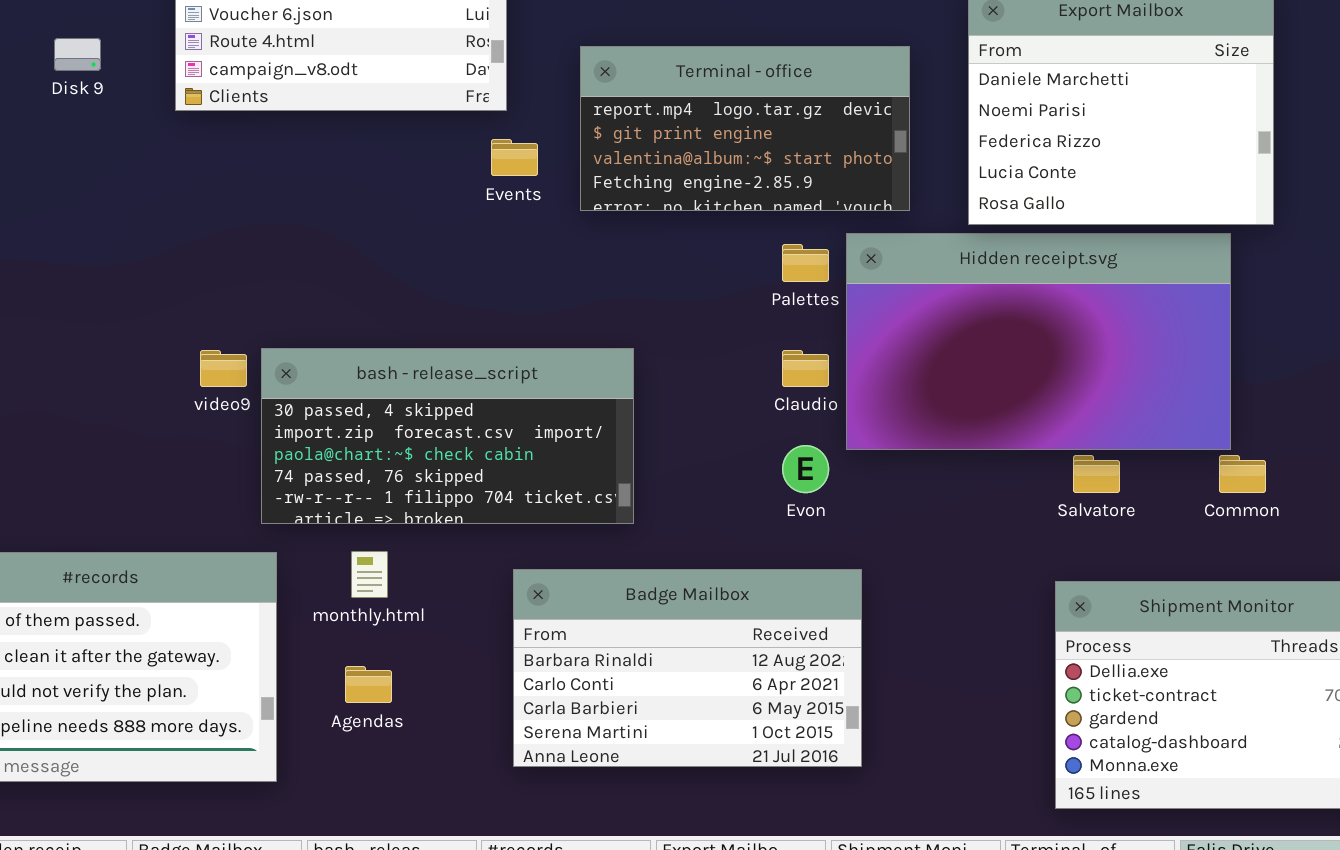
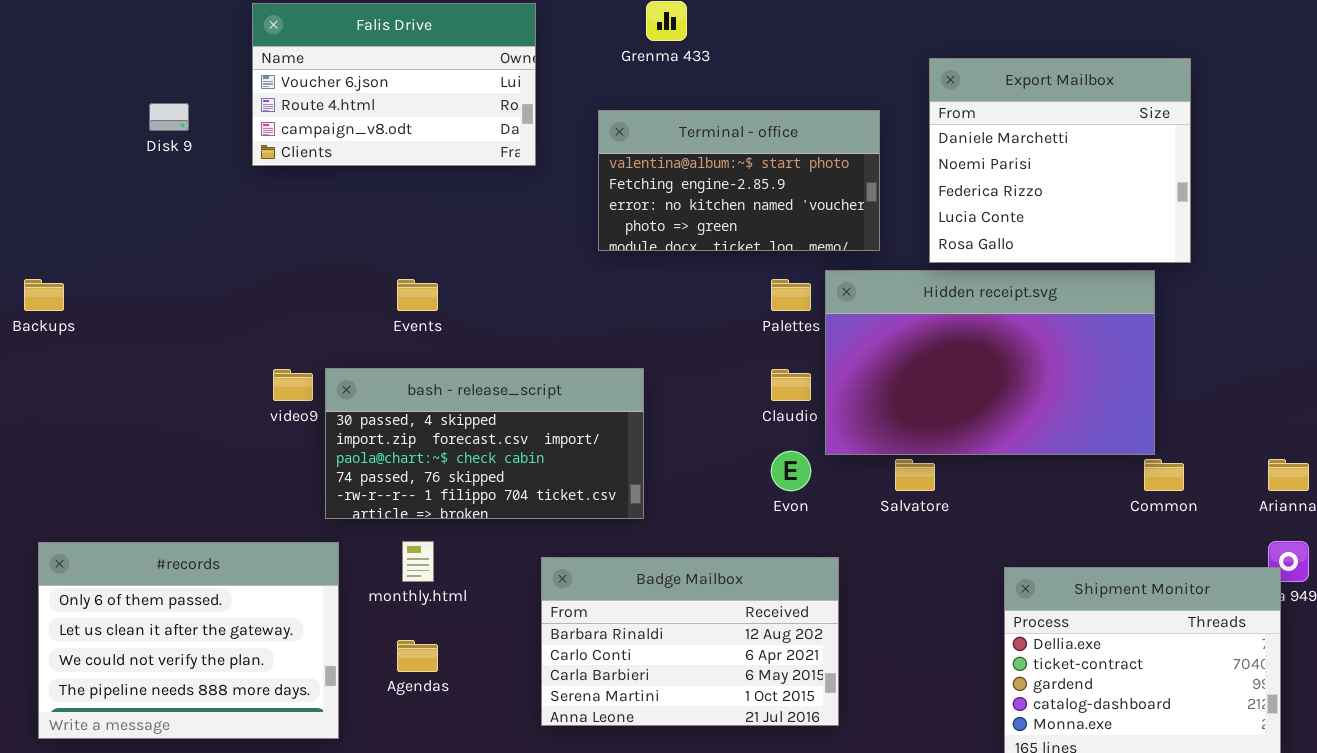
Terminal - office: [580,46,910,211] -> [598,110,880,251], scrolled down 2 rows
Events: [491,139,538,176] -> [397,279,438,311], moved
Salvatore: [1073,455,1120,493] -> [895,459,935,491], moved

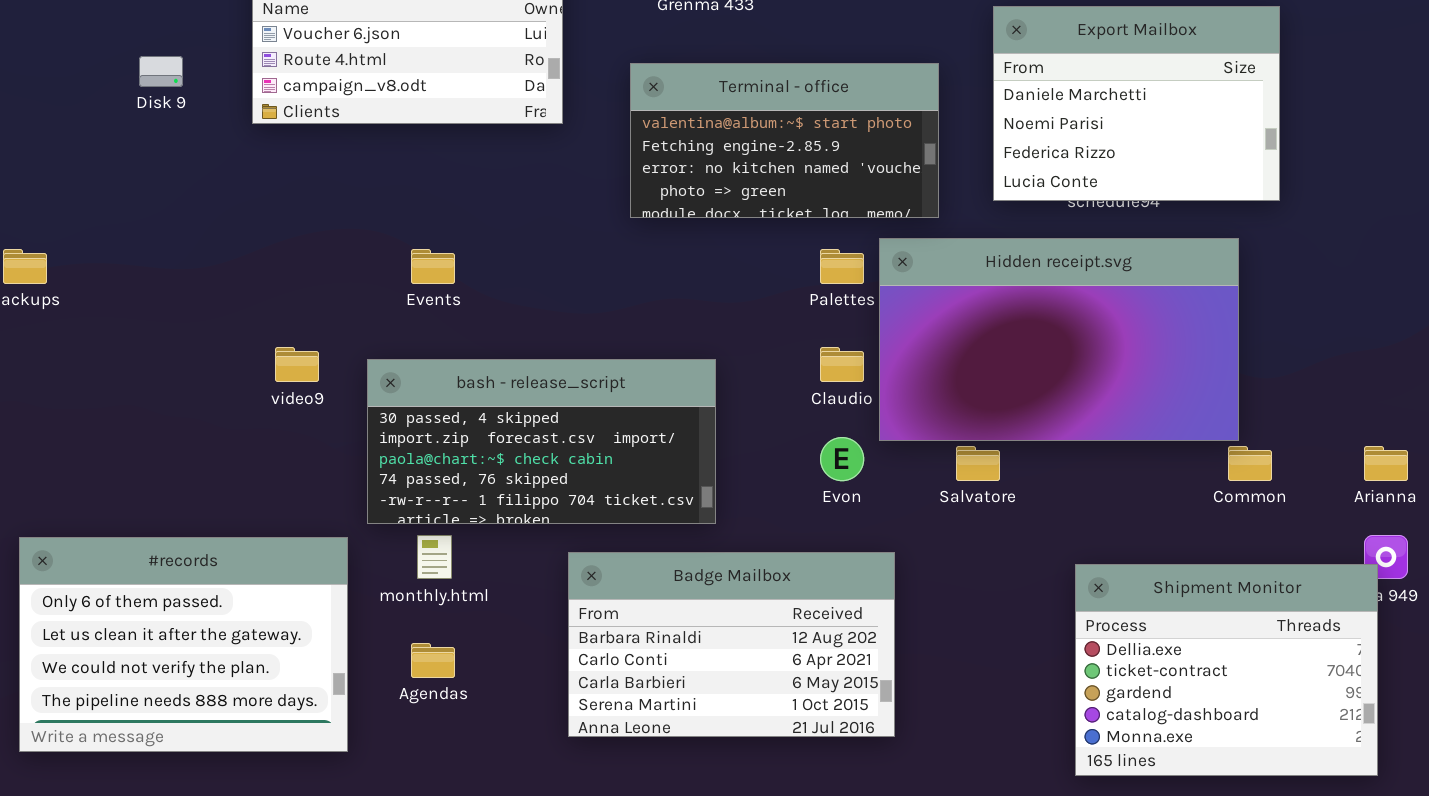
Export Mailbox: [929,58,1191,263] -> [993,6,1280,201], resized
bash - release_script: [325,368,644,519] -> [367,359,716,524], moved

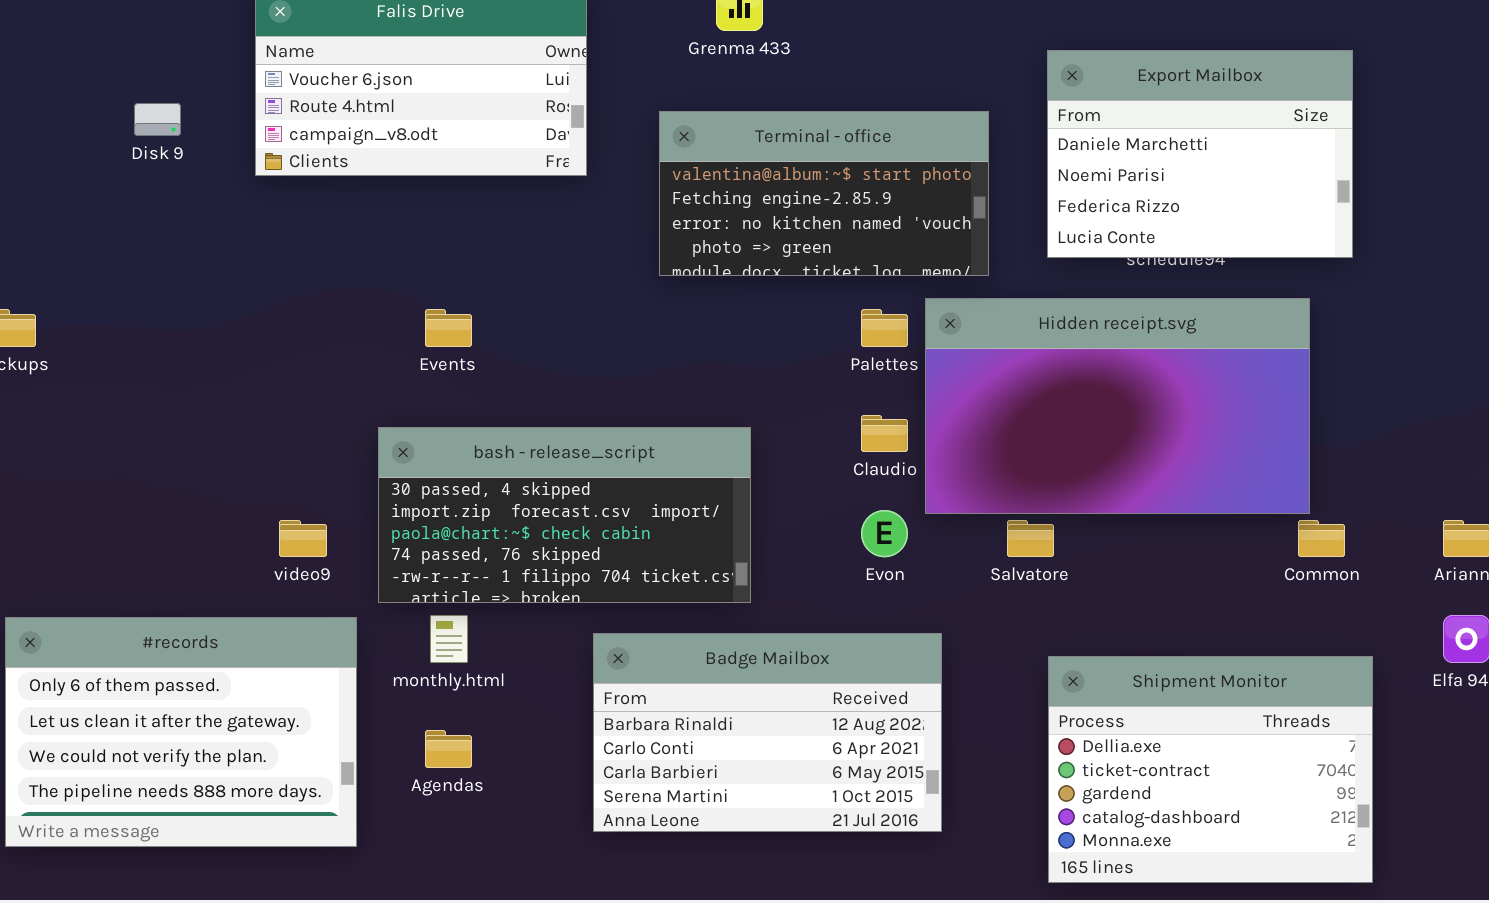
video9: [275,347,319,382] -> [279,520,327,557], moved
Shipment Monitor: [1075,564,1378,776] -> [1048,656,1373,883], moved

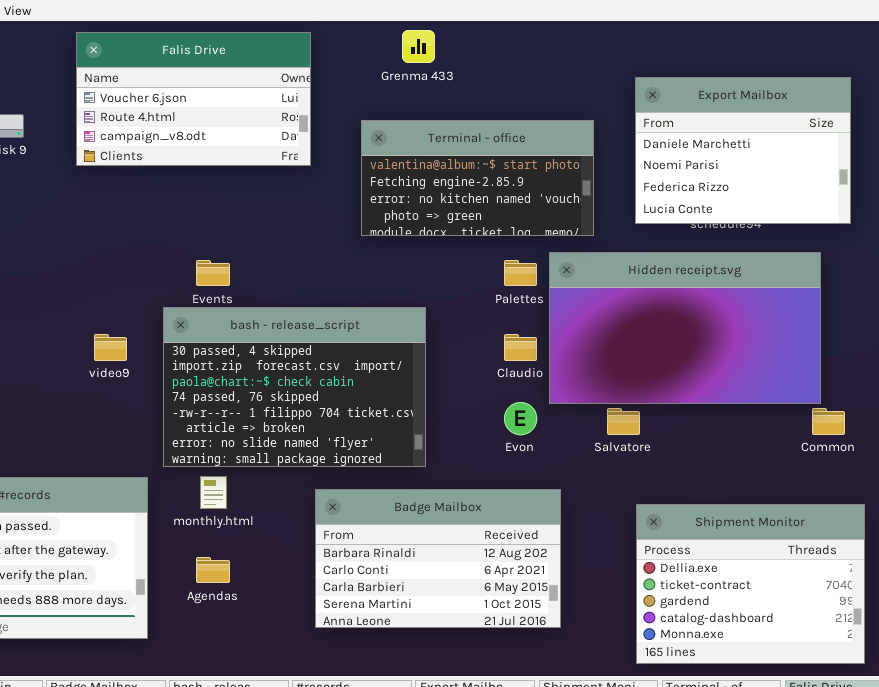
bash - release_script: [378,427,751,603] -> [163,307,426,467], resized
video9: [279,520,327,557] -> [94,334,127,361], moved

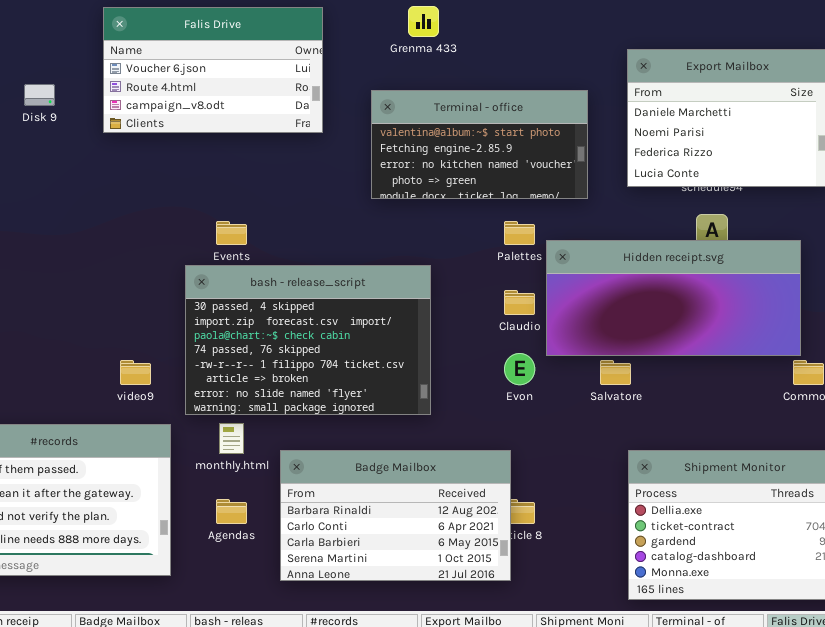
Hidden receipt.svg: [549,252,821,404] -> [546,240,801,356], resized
video9: [94,334,127,361] -> [120,360,151,385], moved
Badge Mailbox: [315,489,561,628] -> [280,450,511,581], moved

